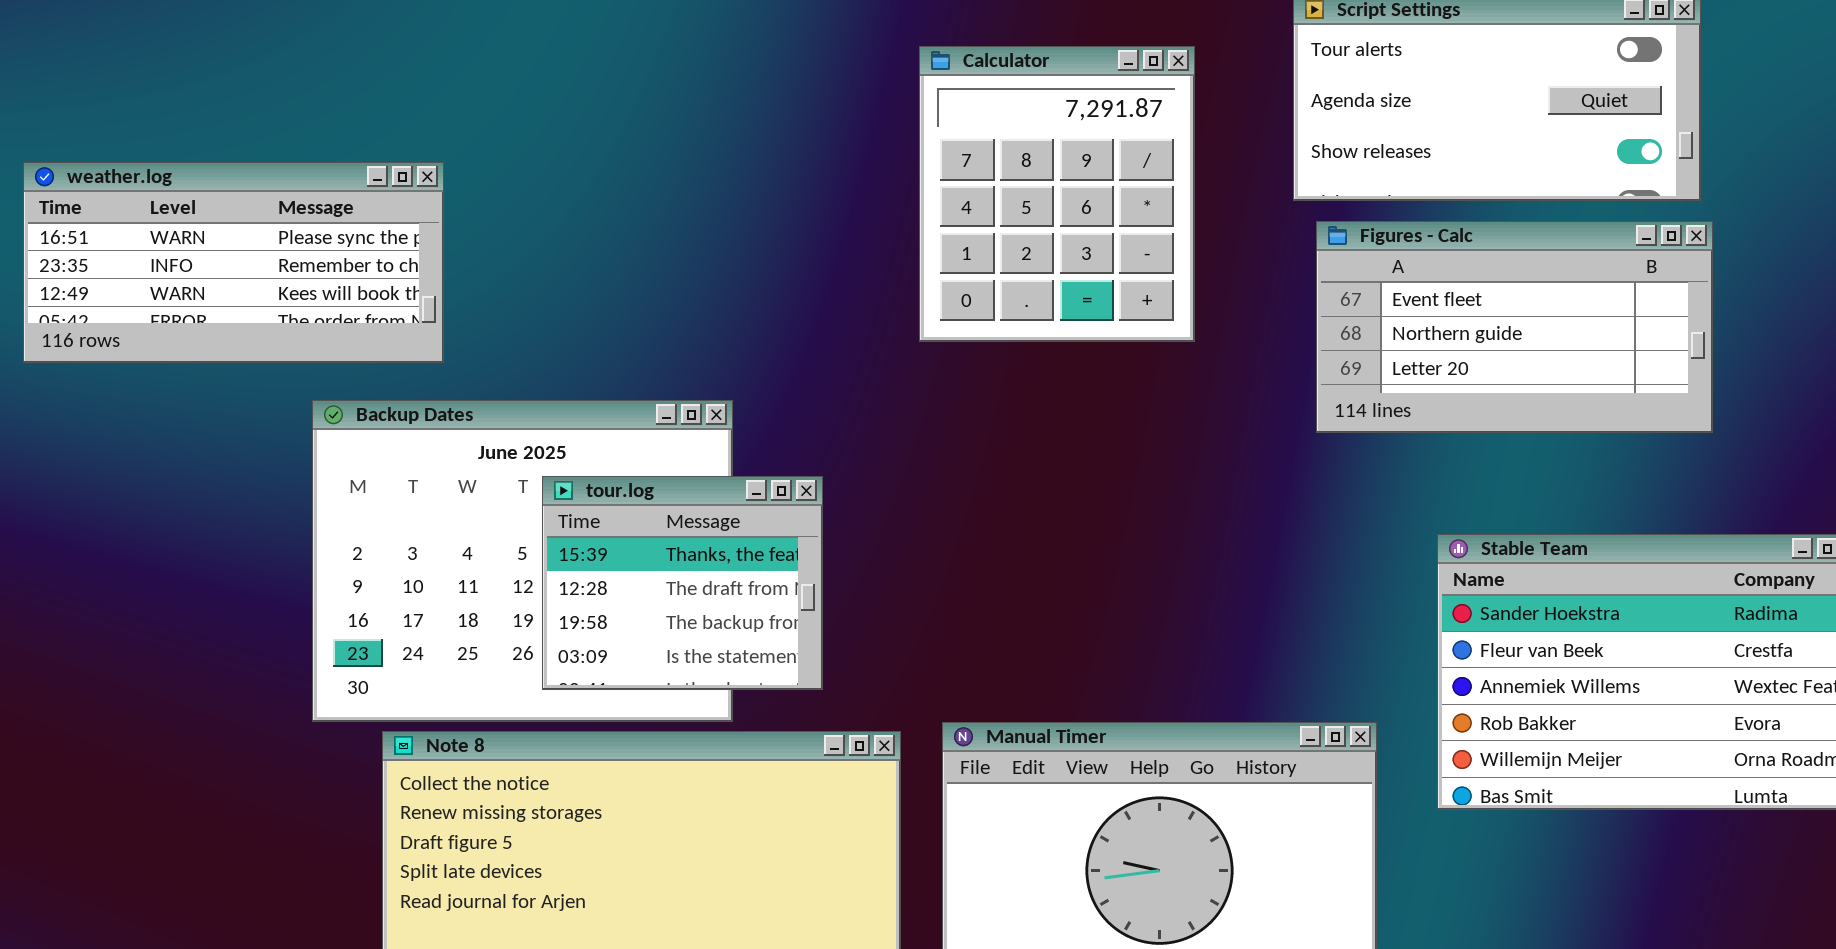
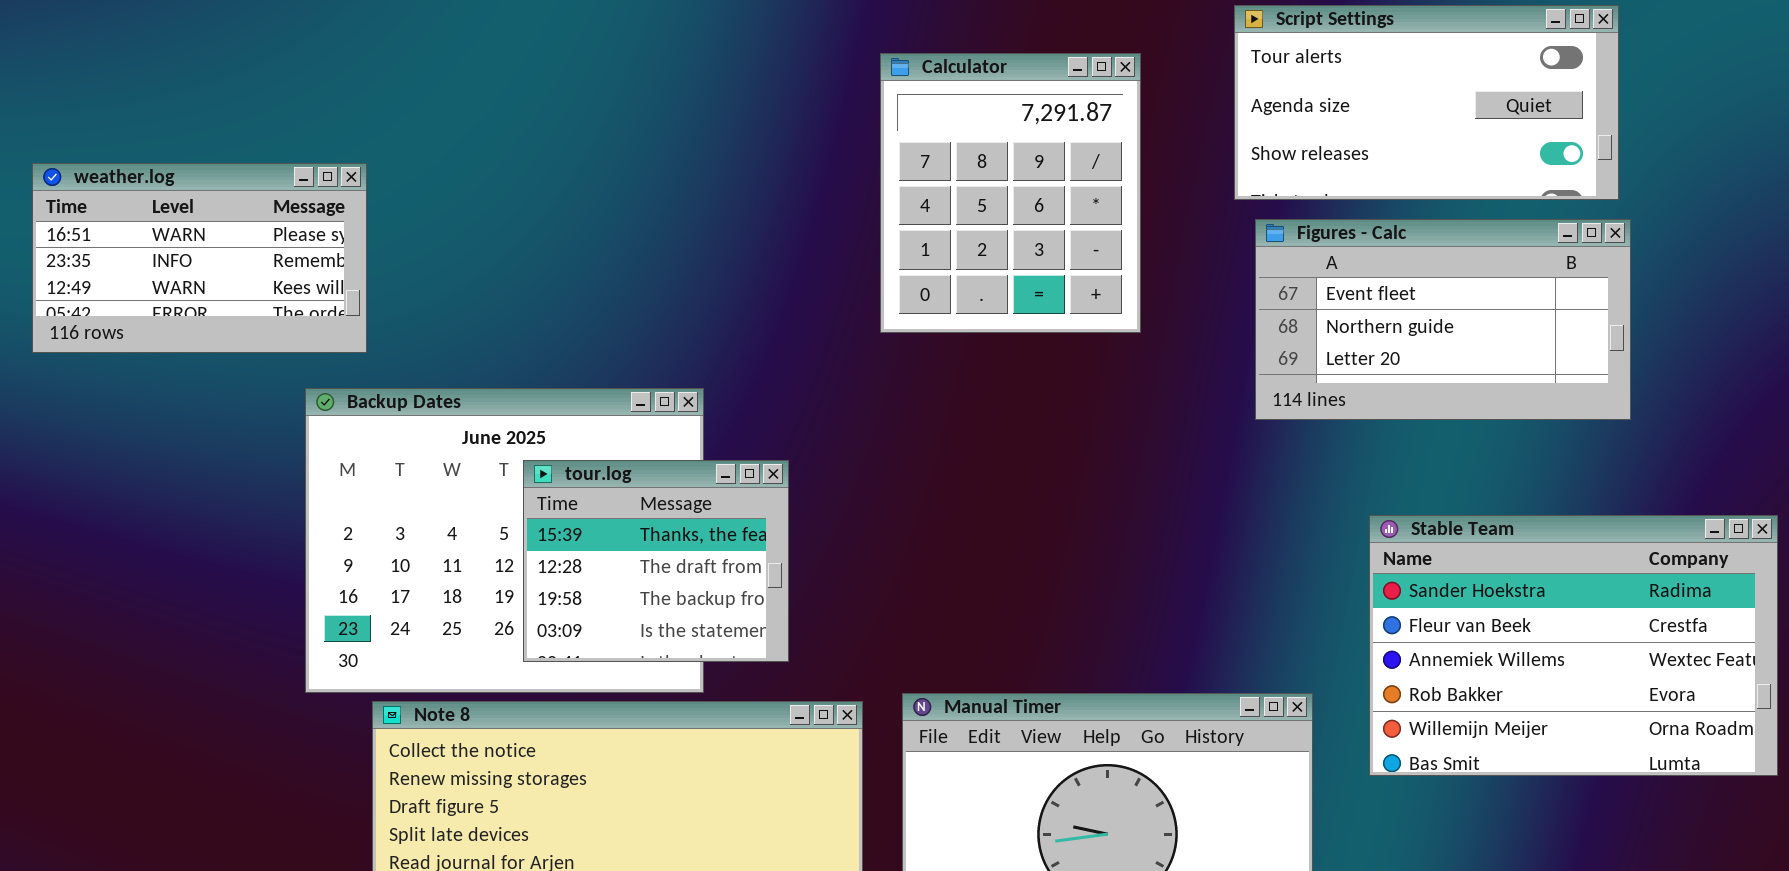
weather.log: [23,162,444,363] -> [32,163,367,353], resized

